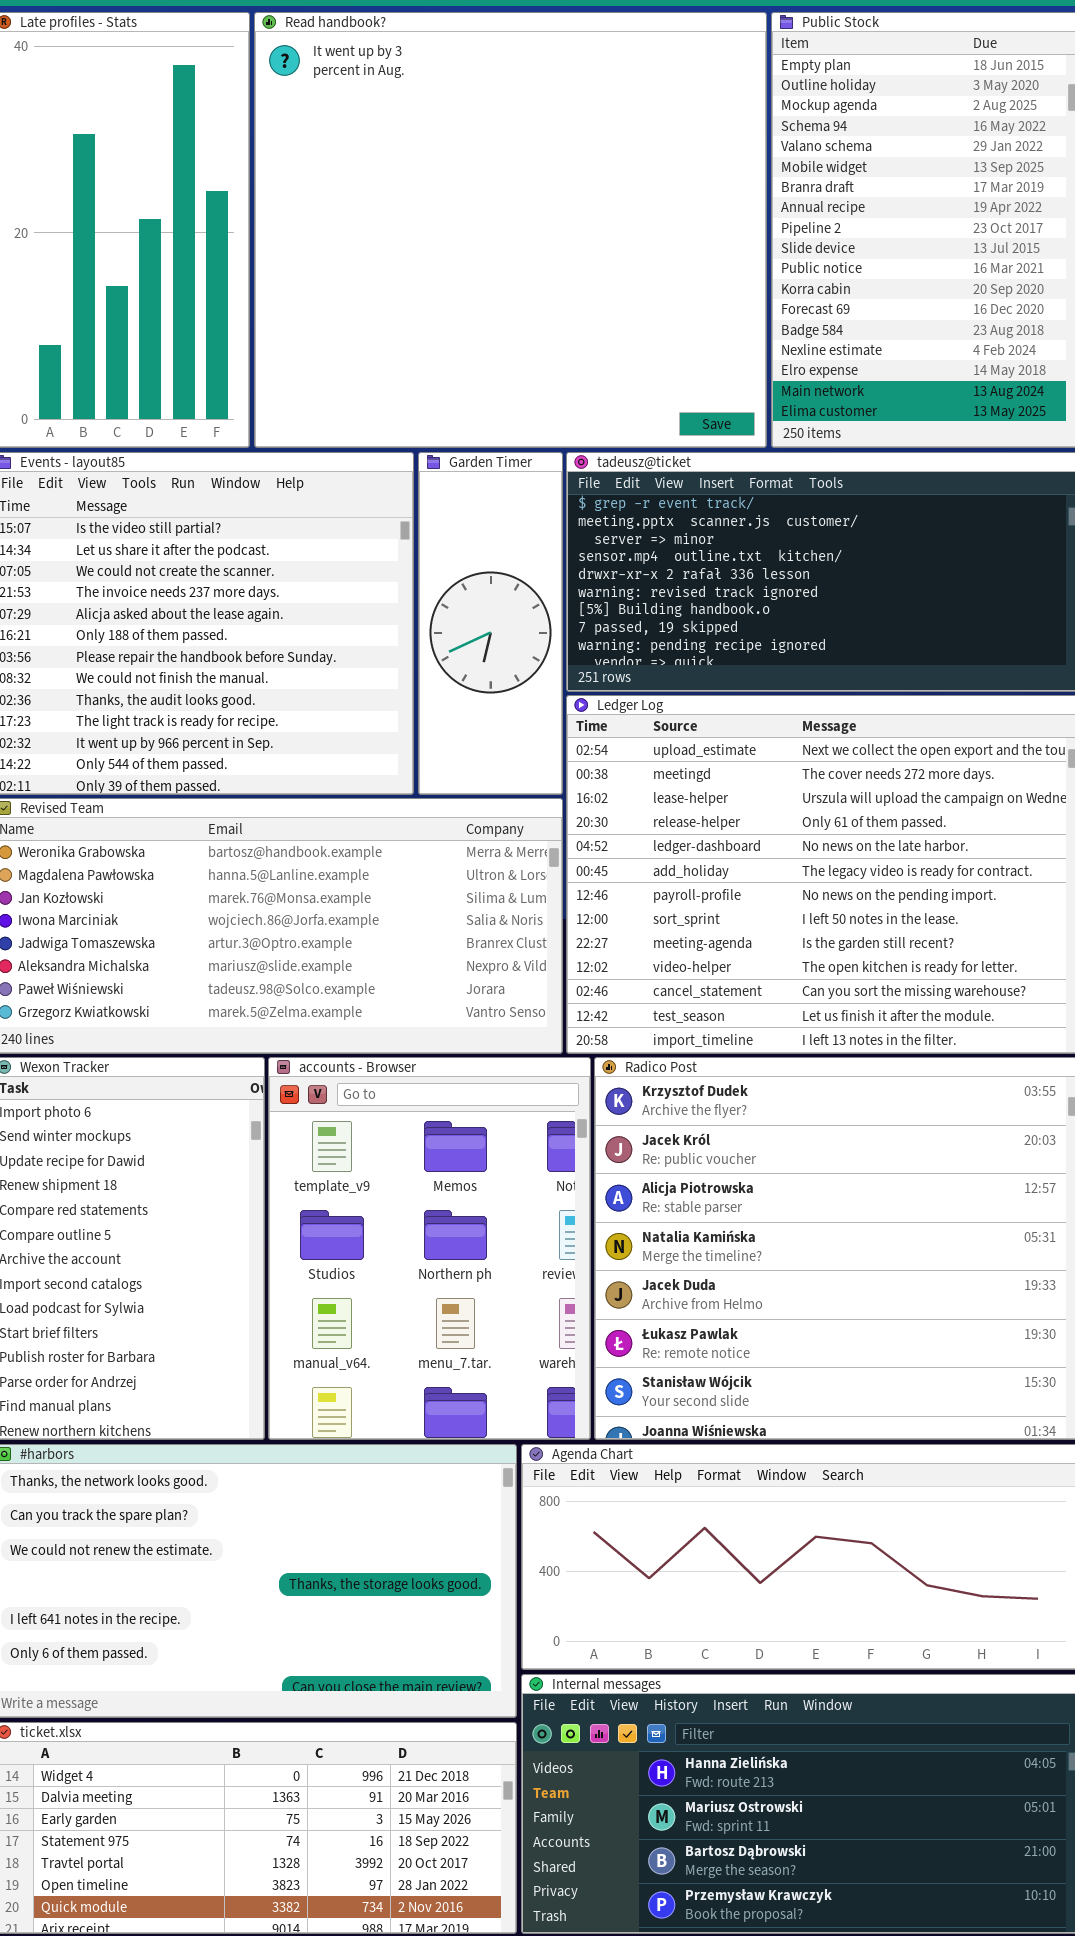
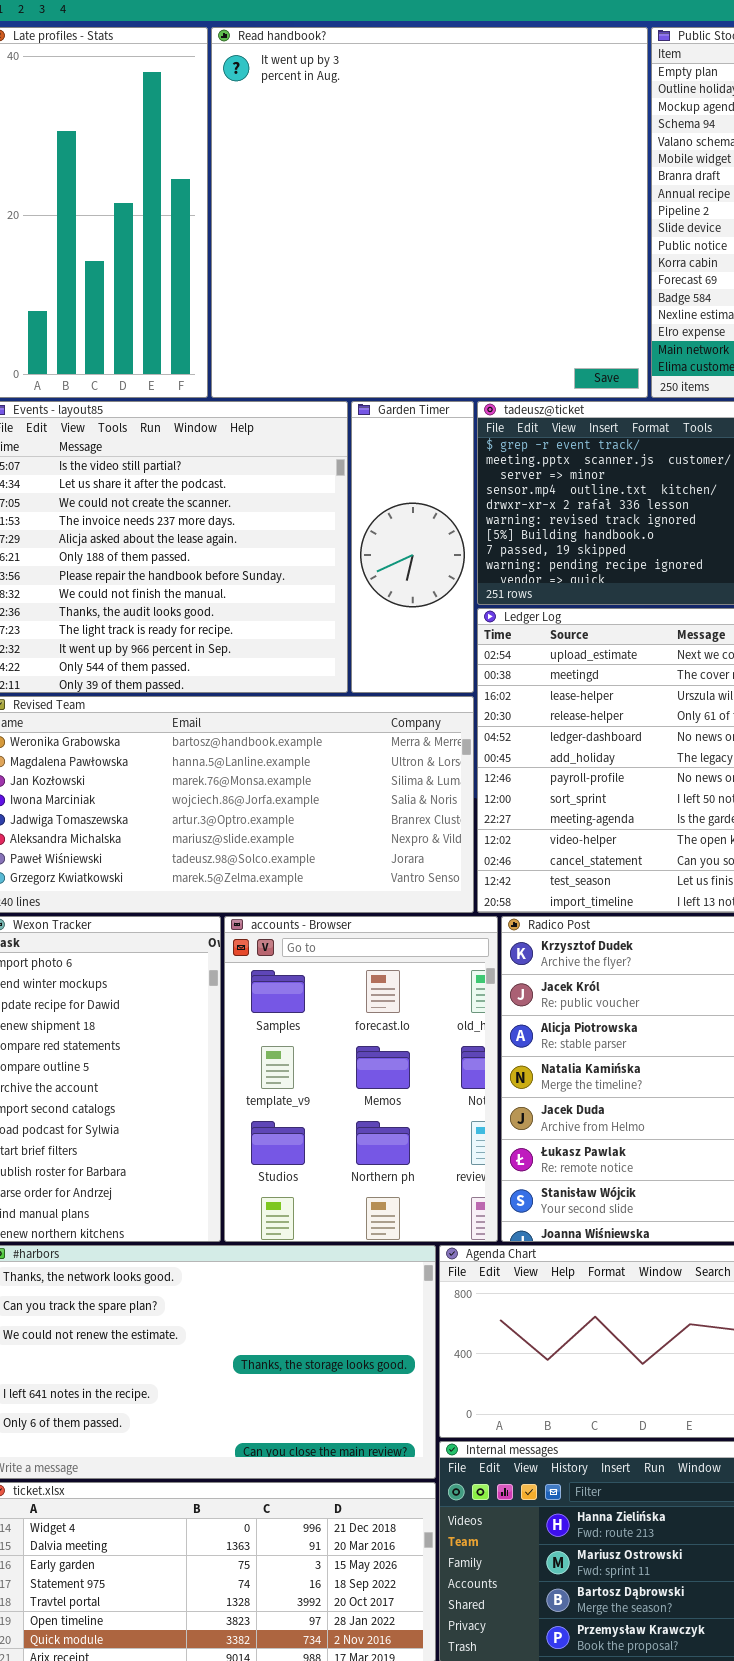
accounts - Browser: [268,1057,591,1440] -> [224,916,498,1242], scrolled up 1 row

